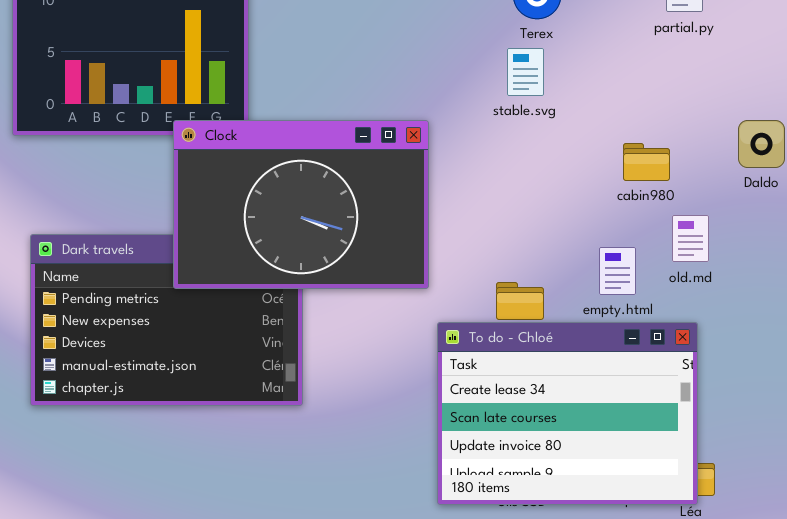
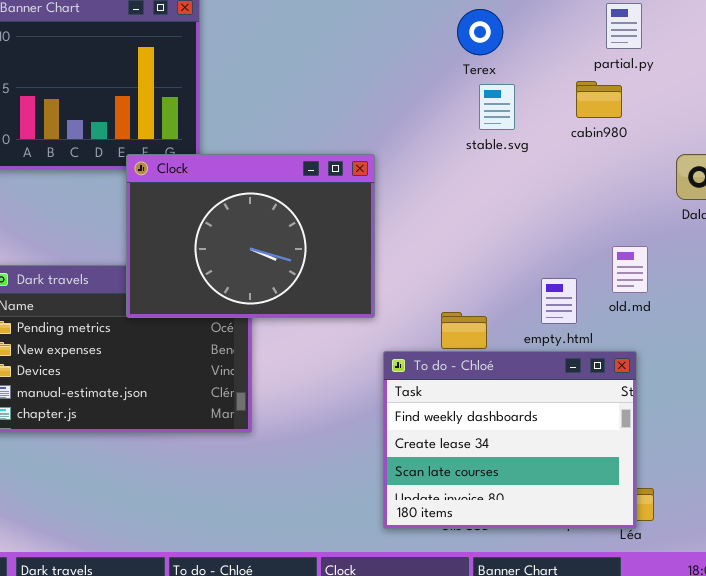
stable.svg: [507,48,544,96] -> [479,84,515,130], moved
cabin980: [623,143,670,181] -> [576,81,622,118], moved
To do - Chloé: [437,322,698,505] -> [383,351,637,529], scrolled up 1 row

